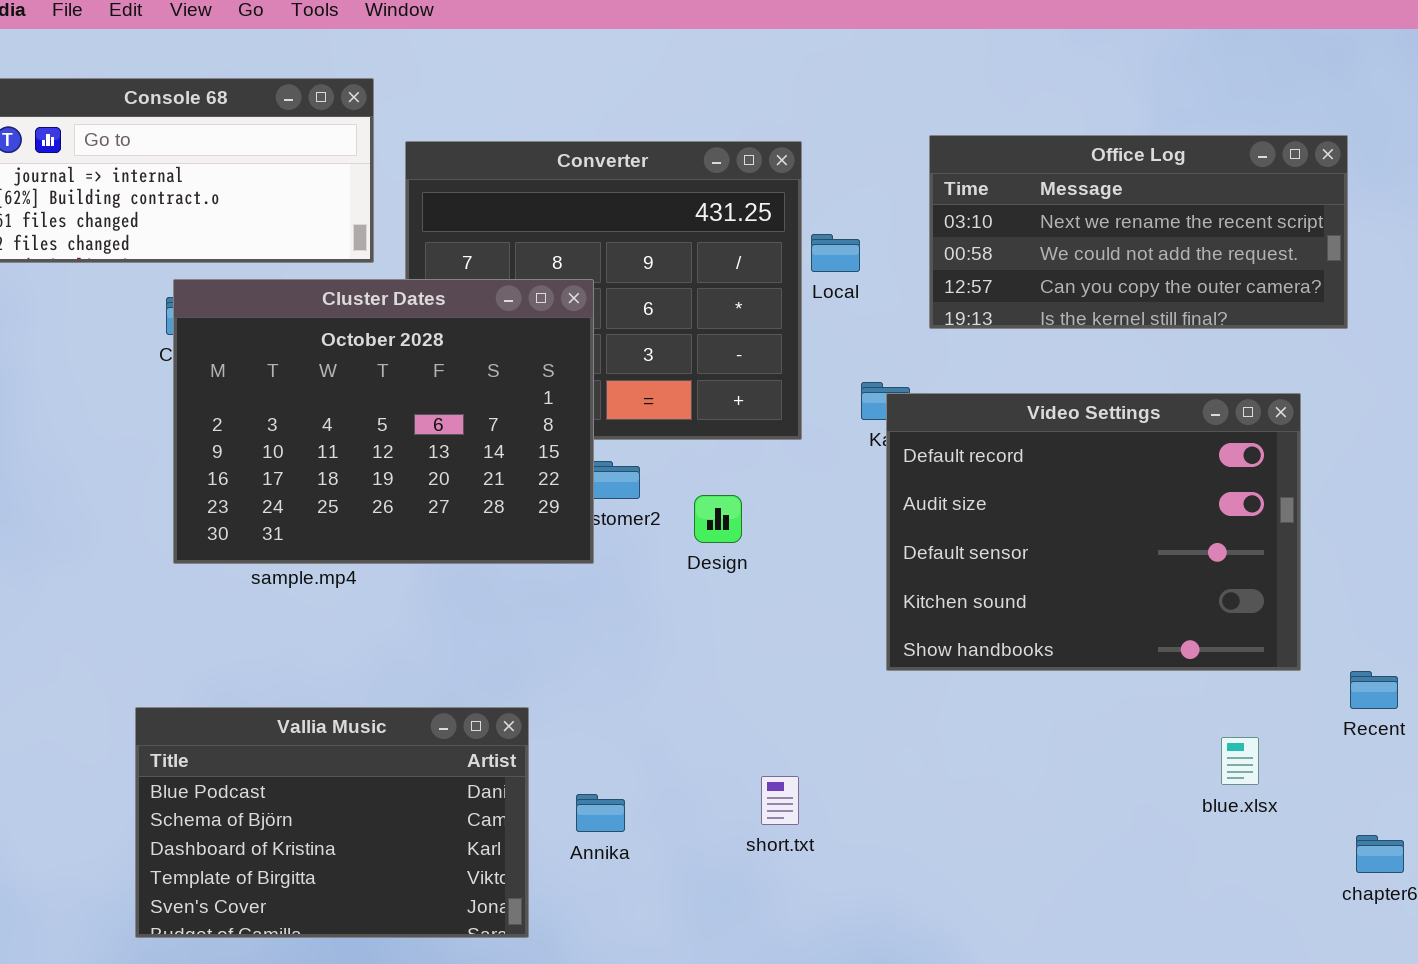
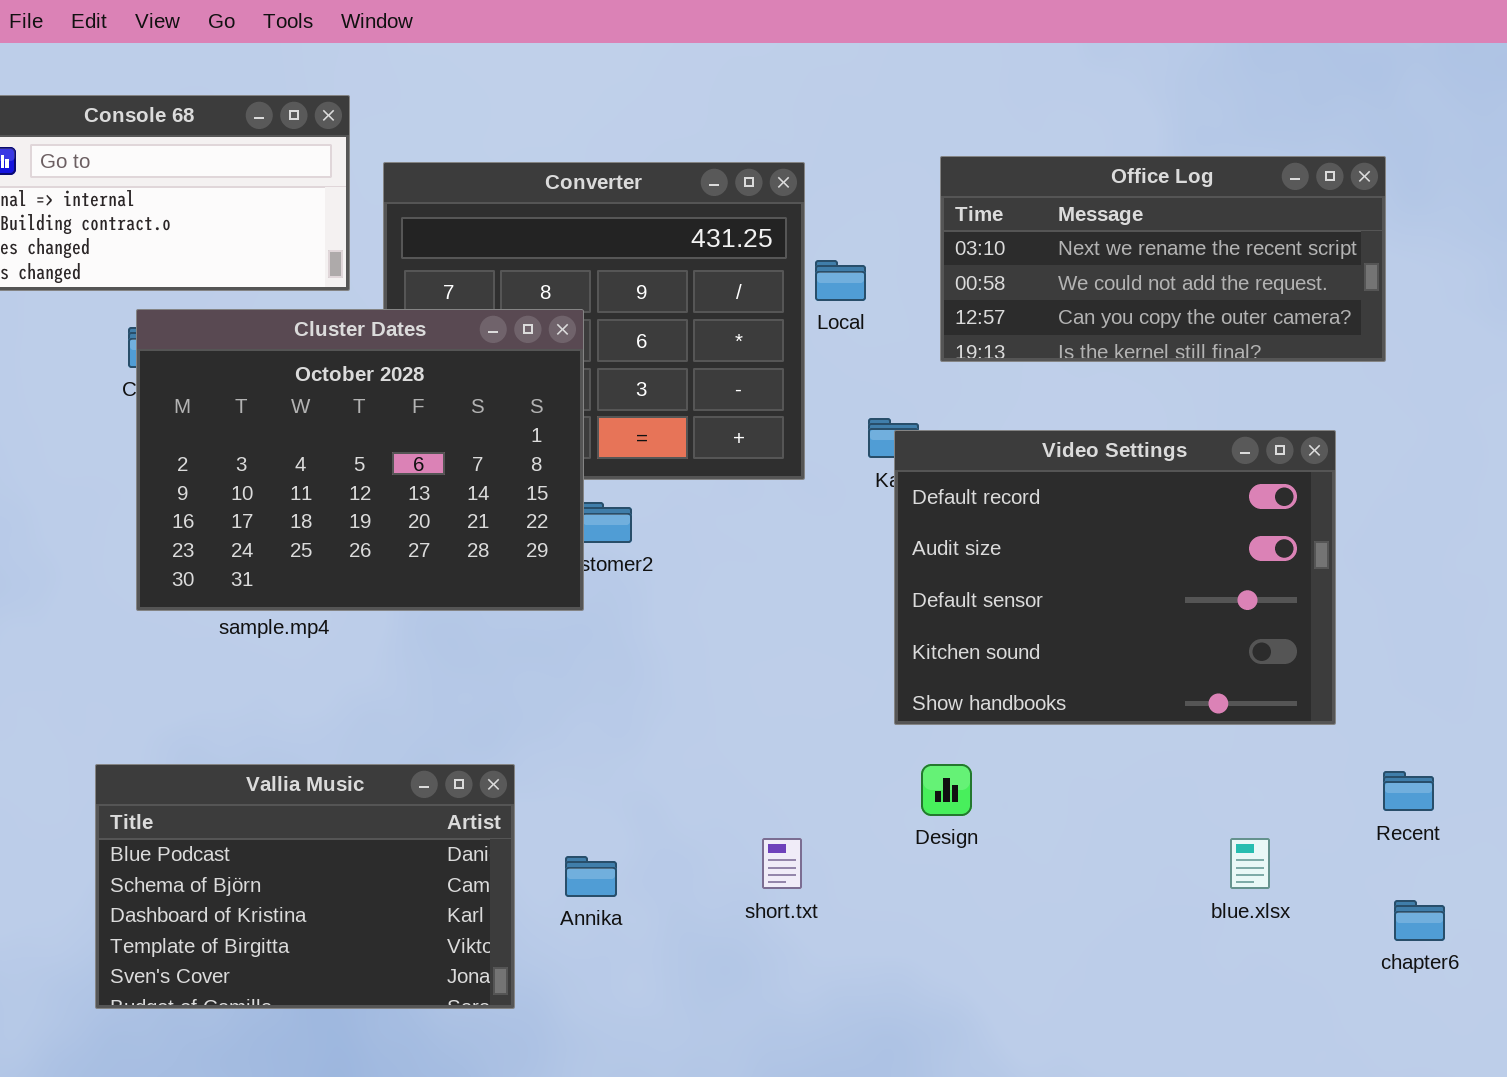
Design: [694,495,742,543] -> [921,764,972,816], moved
Recent: [1350,671,1398,709] -> [1383,771,1434,811], moved
blue.xlsx: [1221,737,1259,785] -> [1230,838,1270,889], moved

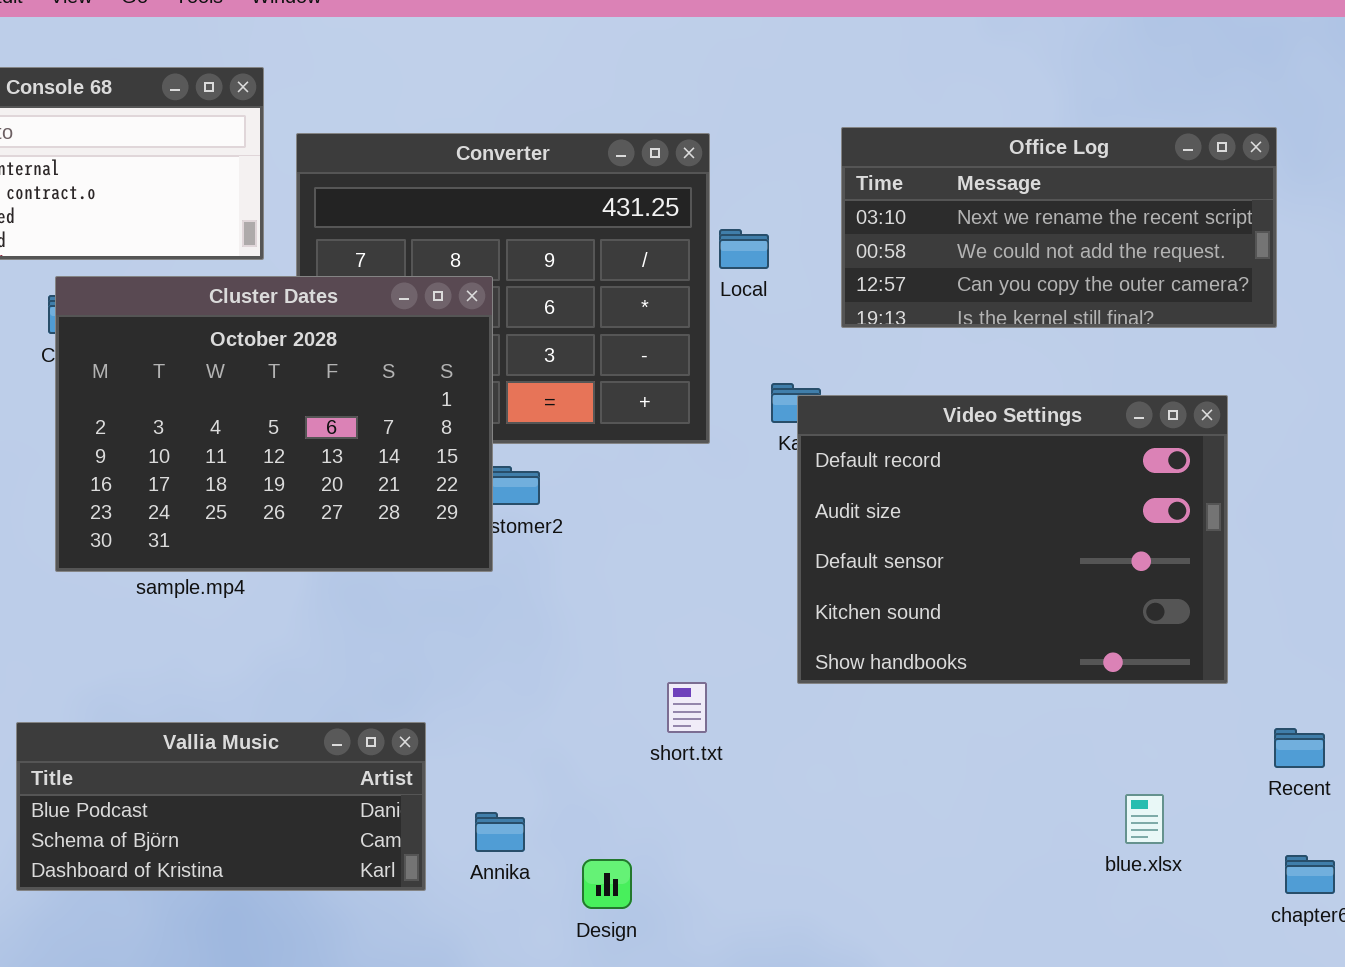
Vallia Music: [95,764,515,1009] -> [16,722,426,891], resized
Design: [921,764,972,816] -> [582,859,632,909], moved
short.txt: [762,838,802,889] -> [667,682,707,733], moved

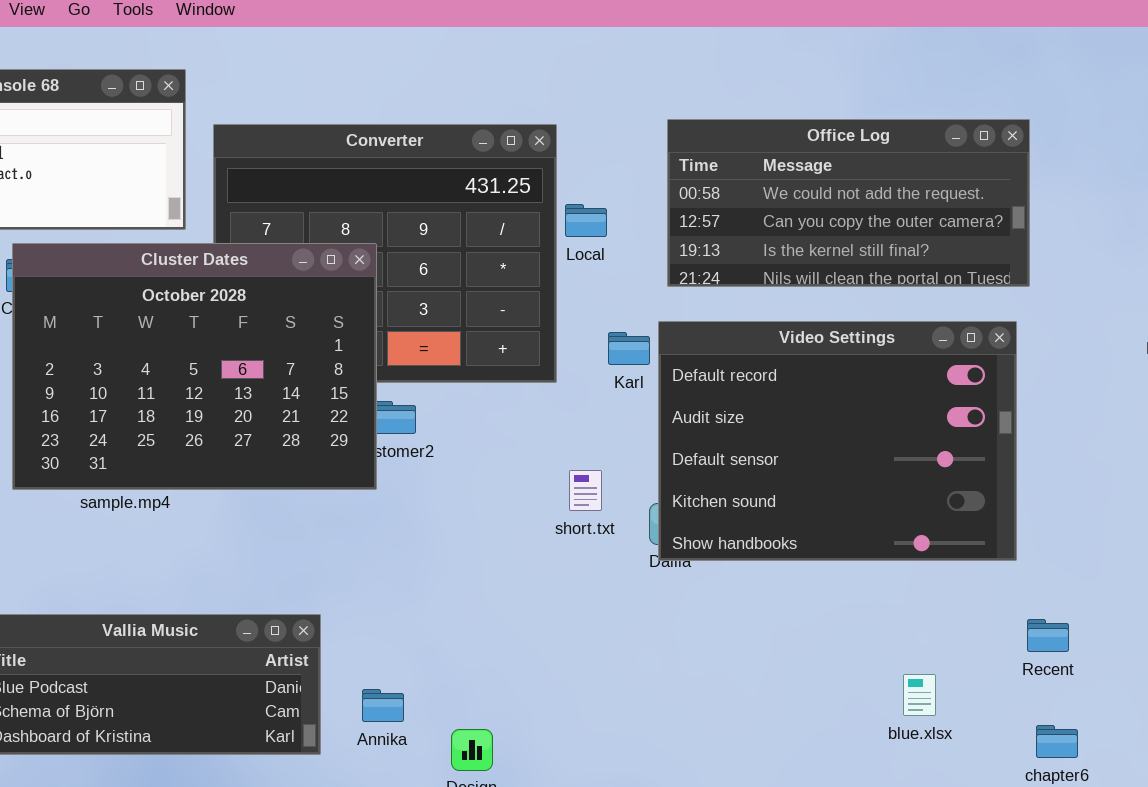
Office Log: [841,127,1277,328] -> [667,119,1030,287], scrolled down 1 row
Video Settings: [797,395,1228,684] -> [658,321,1017,561], moved
short.txt: [667,682,707,733] -> [569,470,602,511], moved

